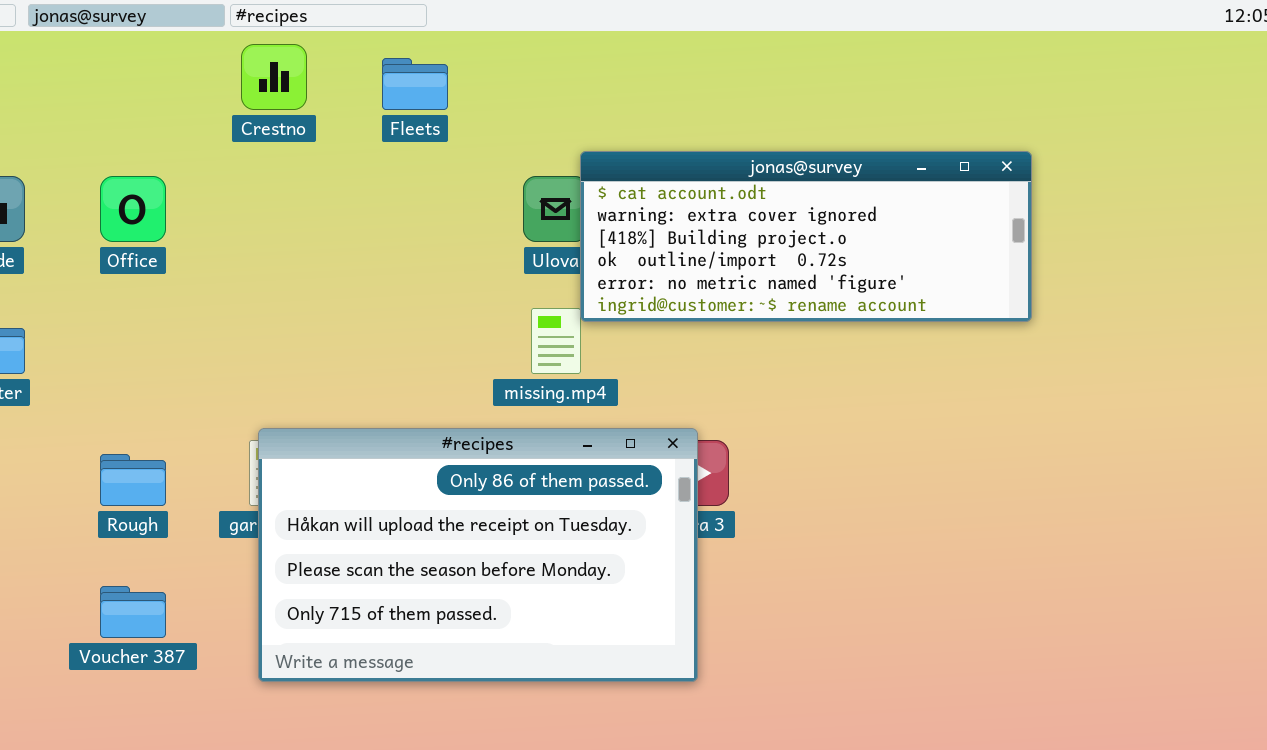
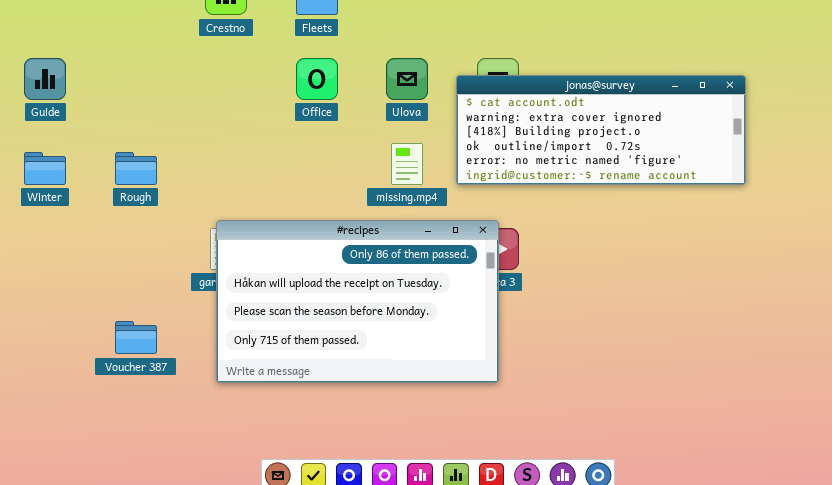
jonas@survey: [580,151,1032,322] -> [456,75,746,185], moved
Office: [100,176,166,242] -> [296,58,338,100], moved
Rough: [100,454,166,506] -> [115,152,157,185], moved

